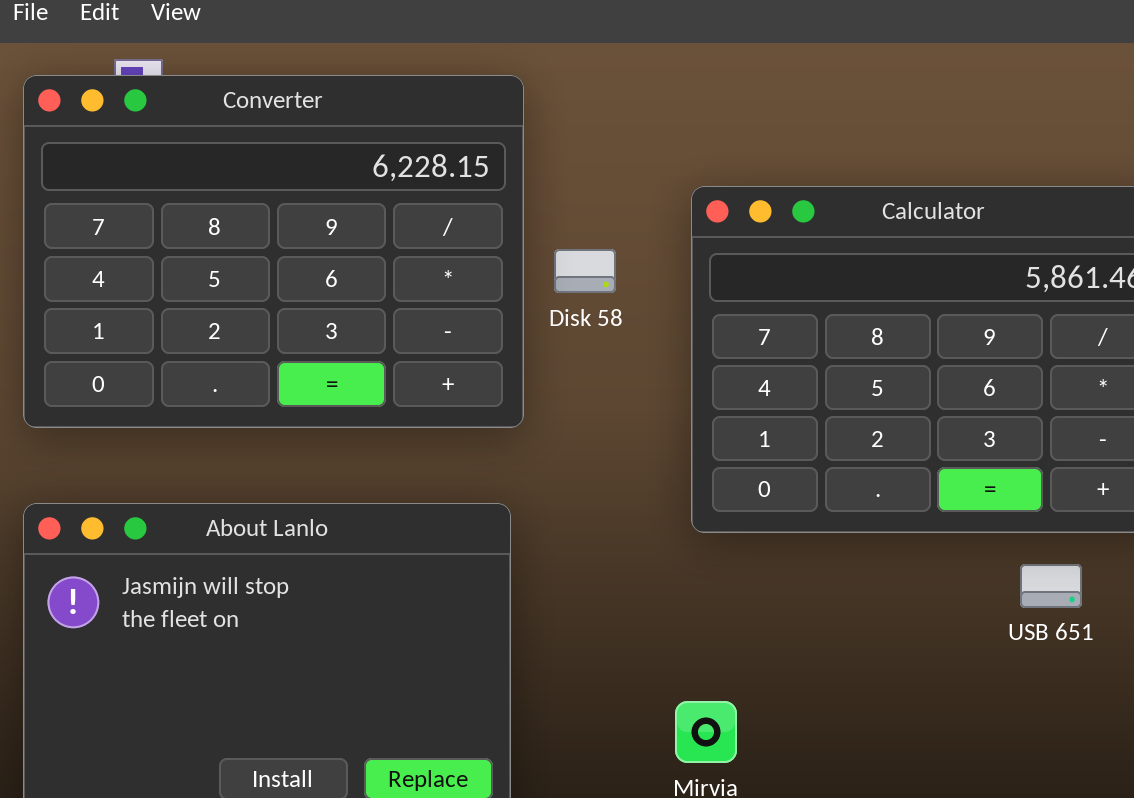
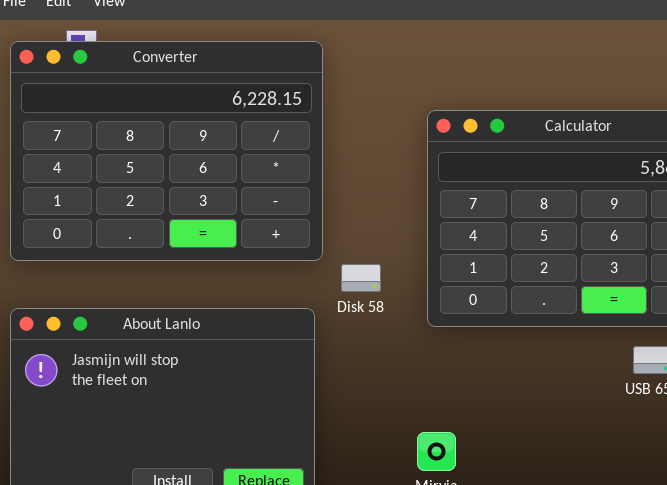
Disk 58: [554,249,616,293] -> [341,264,381,292], moved

